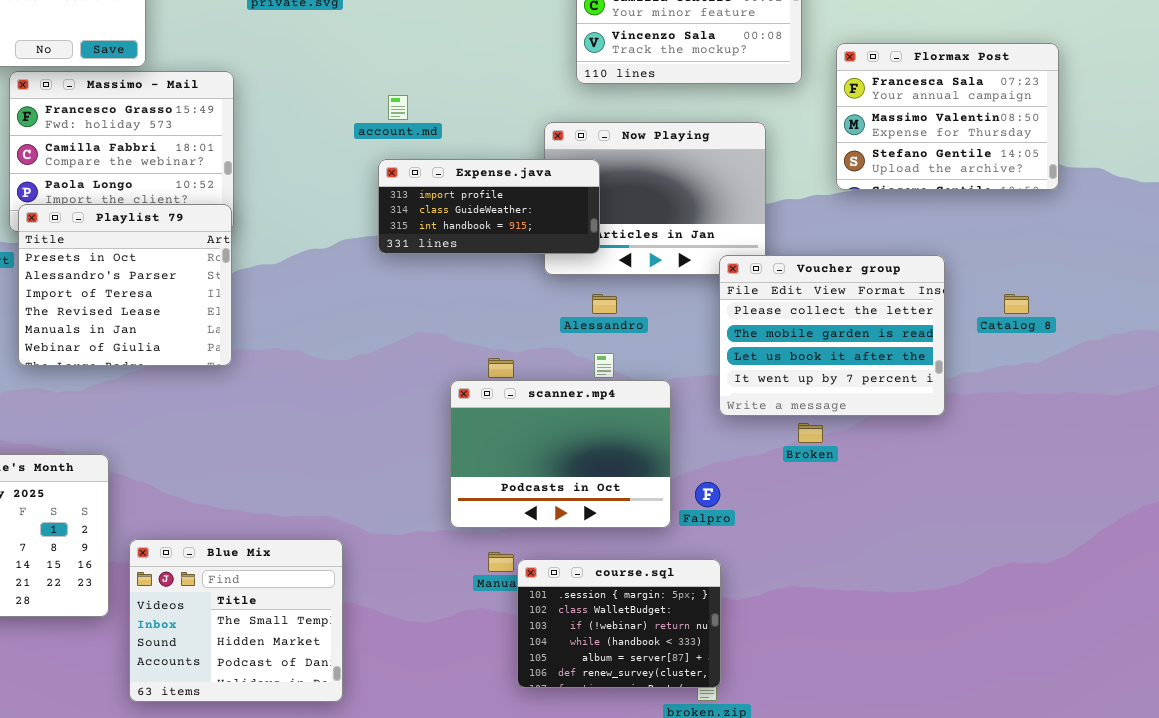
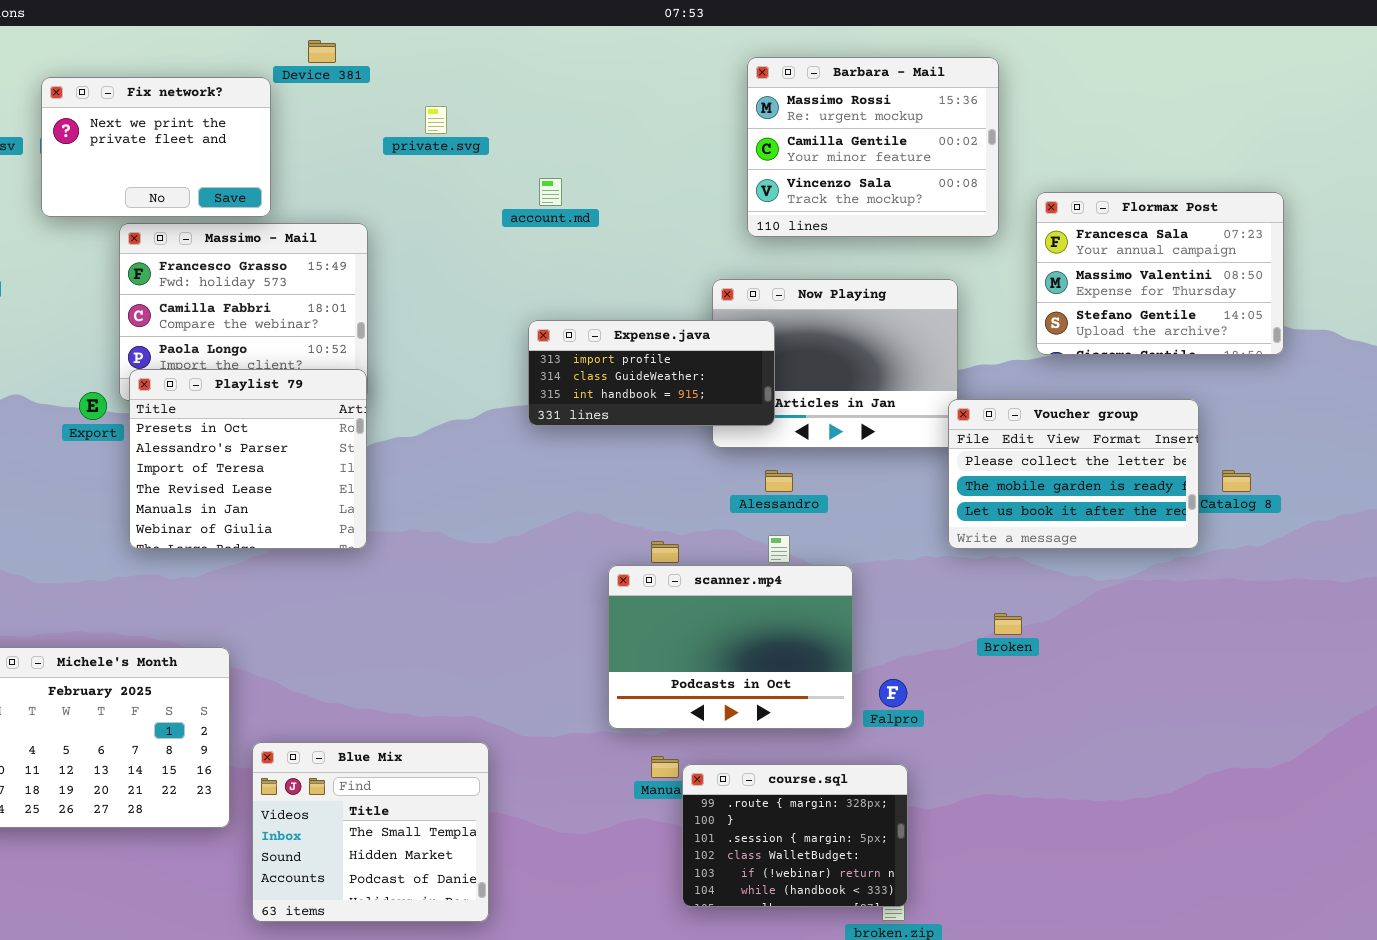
account.md: [388,95,408,120] -> [539,178,562,206], moved
Voucher group: [719,255,945,416] -> [948,399,1199,549], moved, resized
course.sql: [517,559,721,688] -> [682,764,908,907], scrolled up 2 rows

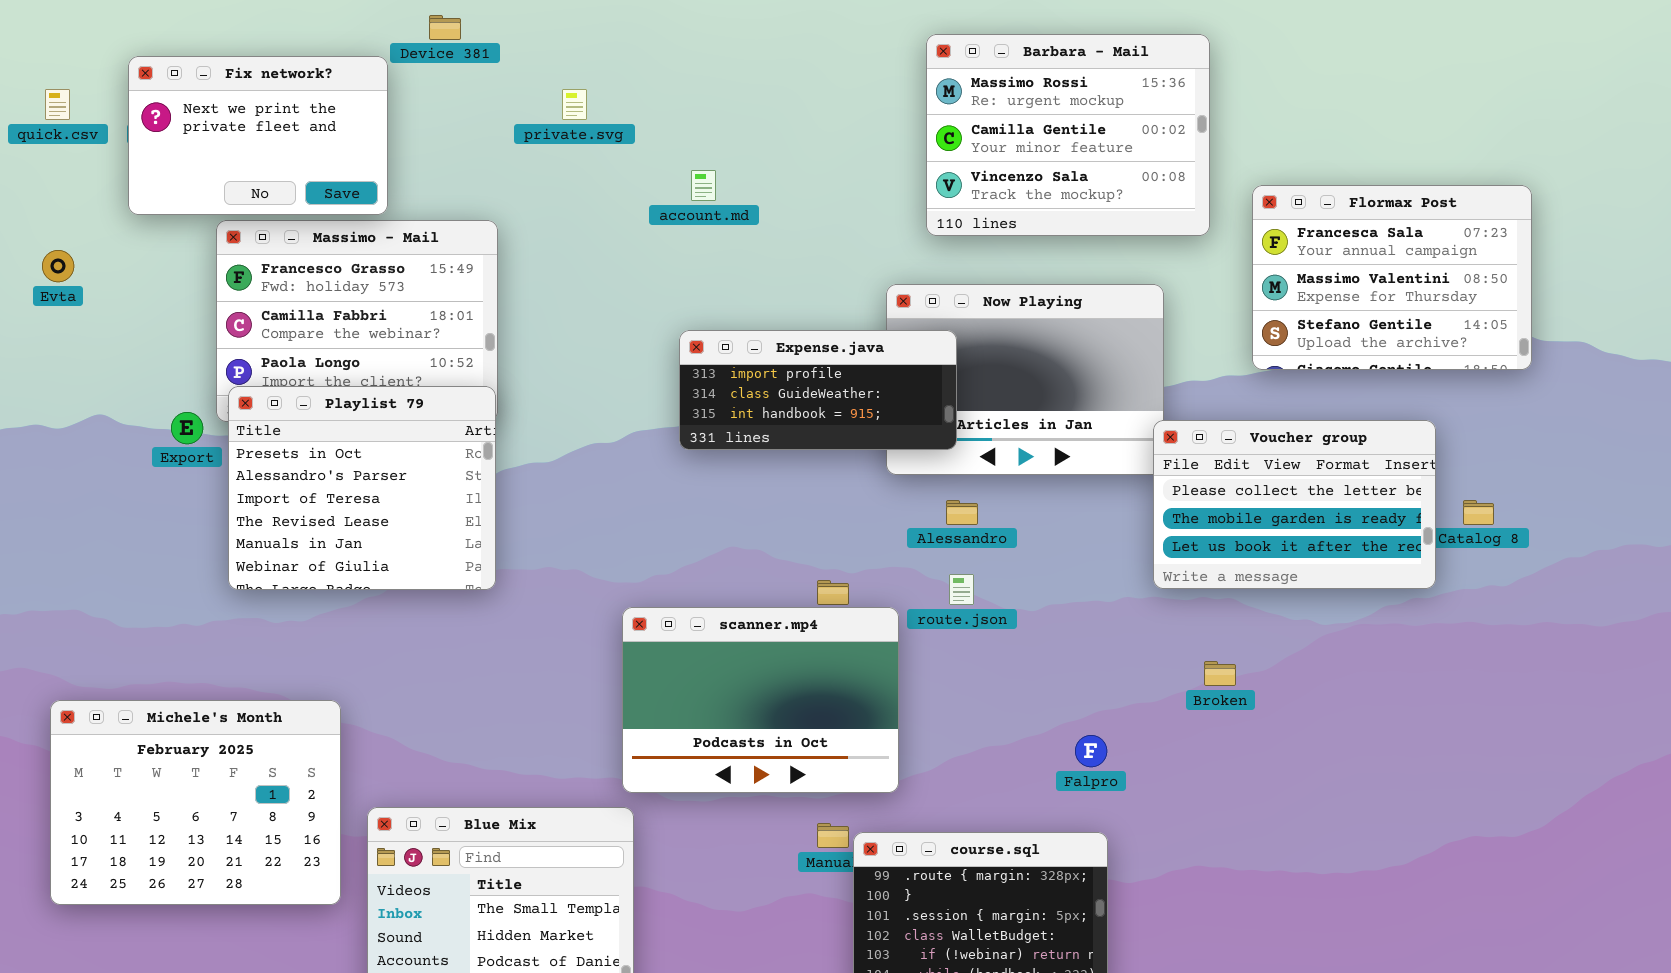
scanner.mp4: [608,565,853,729] -> [622,607,899,793], moved

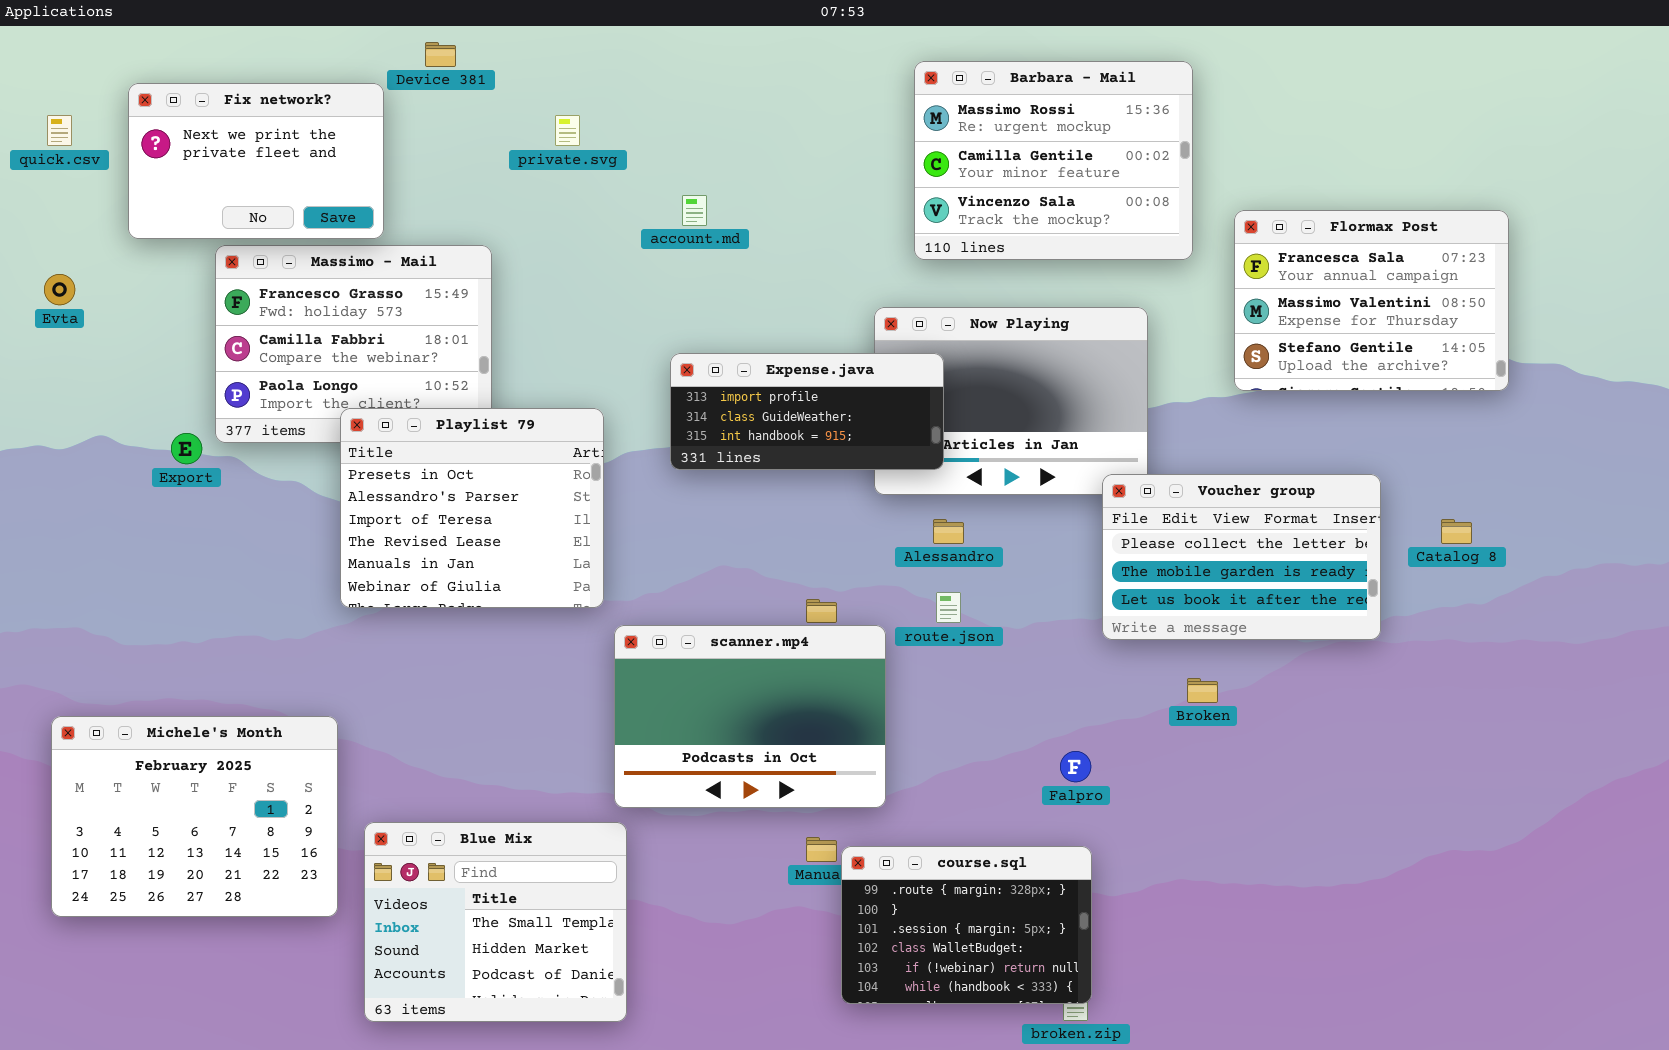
Playlist 79: [228,386,496,590] -> [340,408,604,608], moved
Voucher group: [1153,420,1436,589] -> [1102,474,1381,640], moved

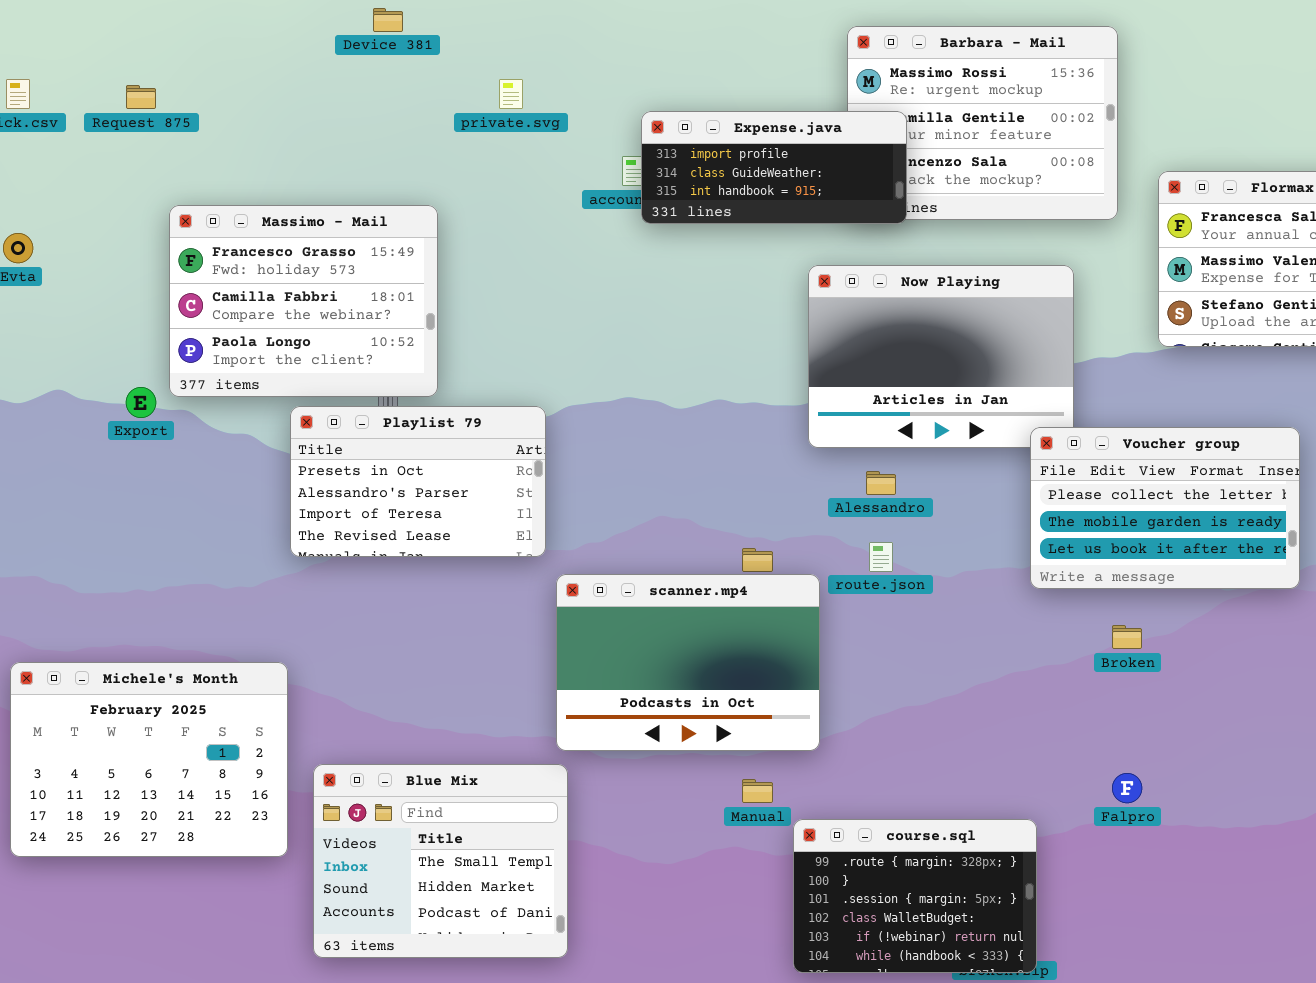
Fix network?: [128,83,384,239] -> none, closed
Expense.java: [670,353,944,470] -> [641,111,907,224], moved
Playlist 79: [340,408,604,608] -> [290,406,546,557], resized
Falpro: [1060,751,1091,782] -> [1112,773,1142,803], moved
course.sql: [841,846,1092,1004] -> [793,819,1037,973], moved

